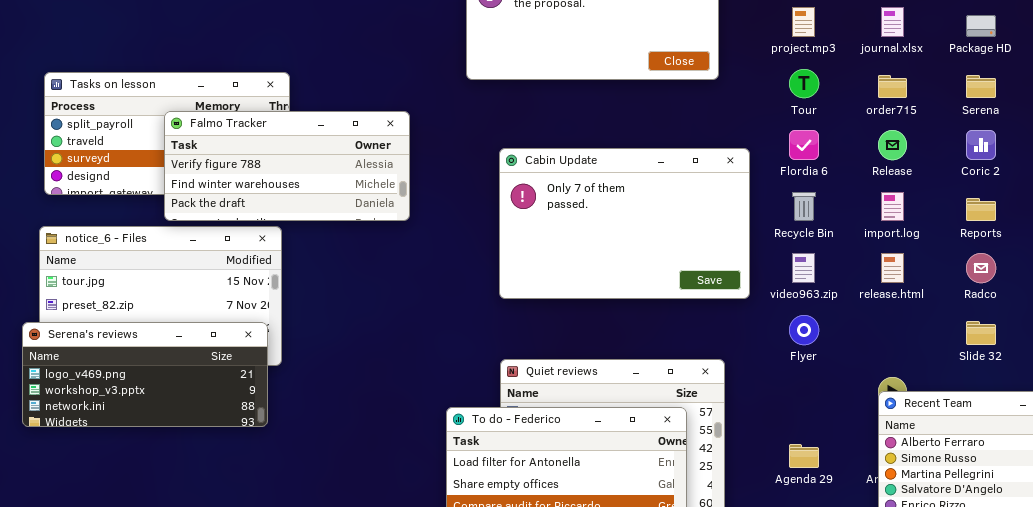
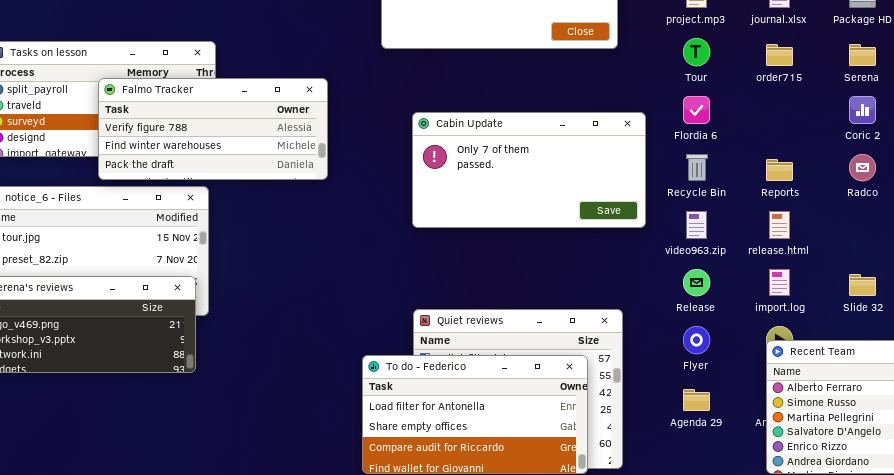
Release: [878,130,907,160] -> [683,269,710,296], moved
Cabin Update: [499,148,750,299] -> [412,112,646,228], resized
import.log: [881,192,904,221] -> [769,269,790,296], moved
Reports: [966,198,996,221] -> [766,159,793,181], moved
Radco: [966,253,996,283] -> [849,154,876,181], moved
Flyer: [789,315,819,345] -> [683,326,710,354], moved

